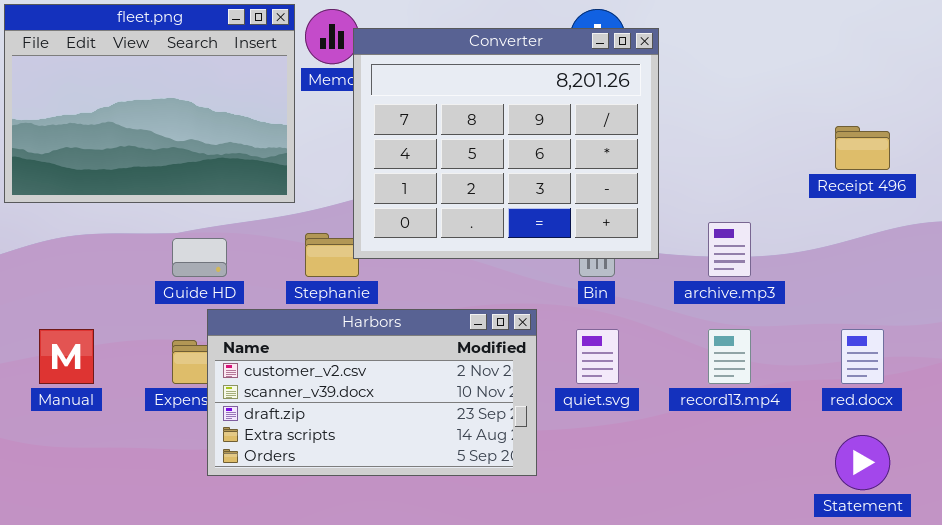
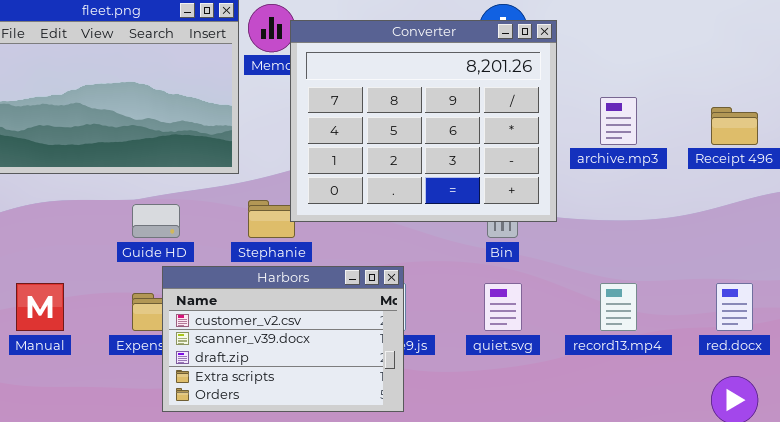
archive.mp3: [708,222,751,277] -> [600,97,637,145], moved
Harbors: [207,309,537,476] -> [162,266,404,412], resized

